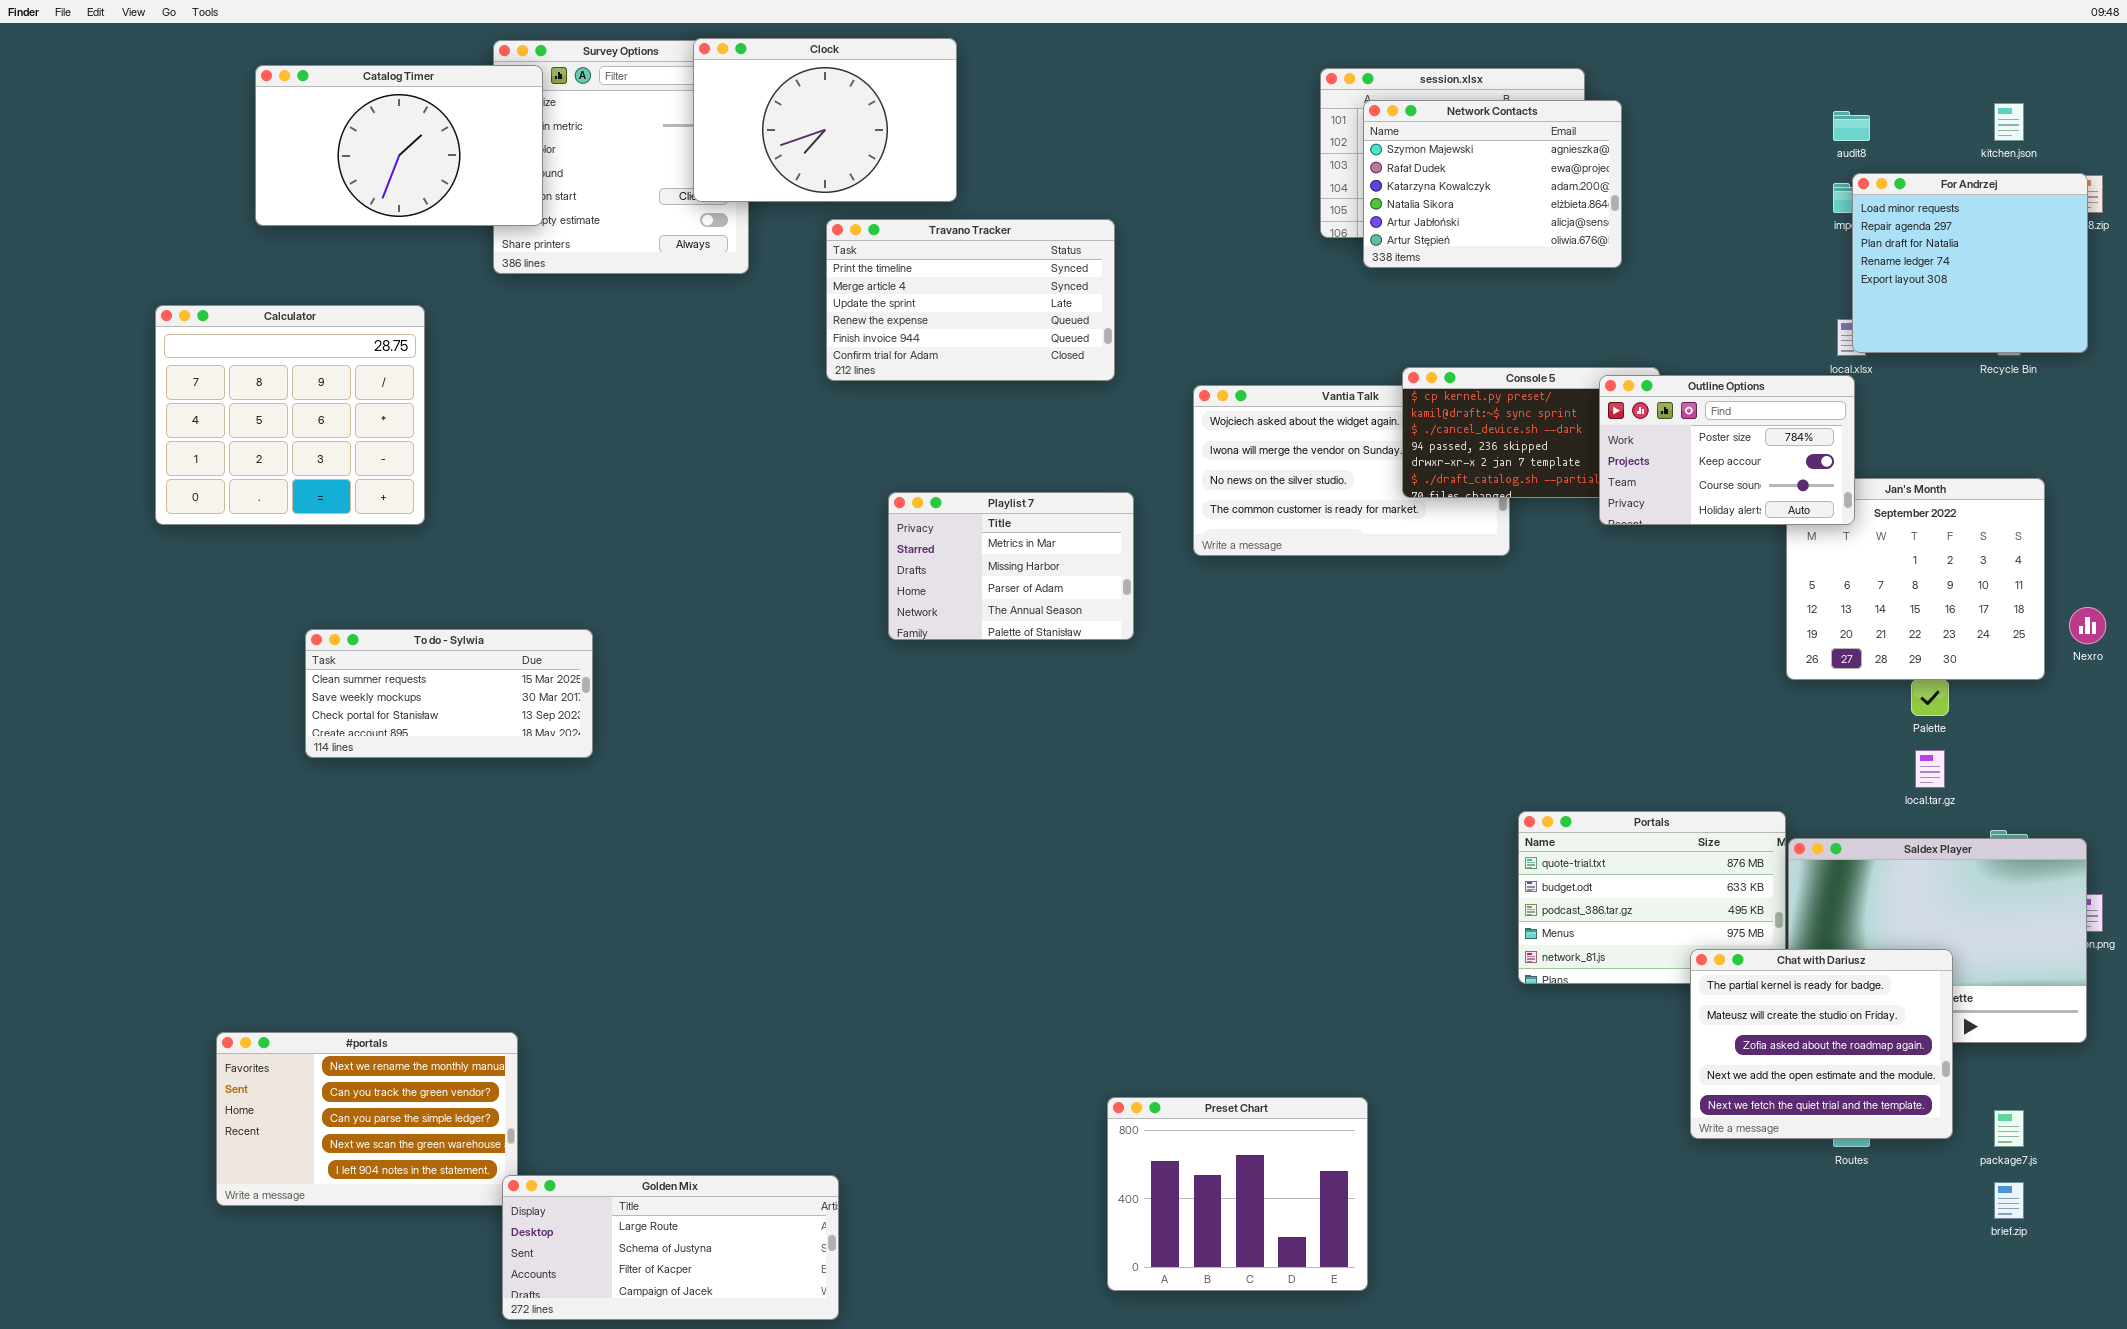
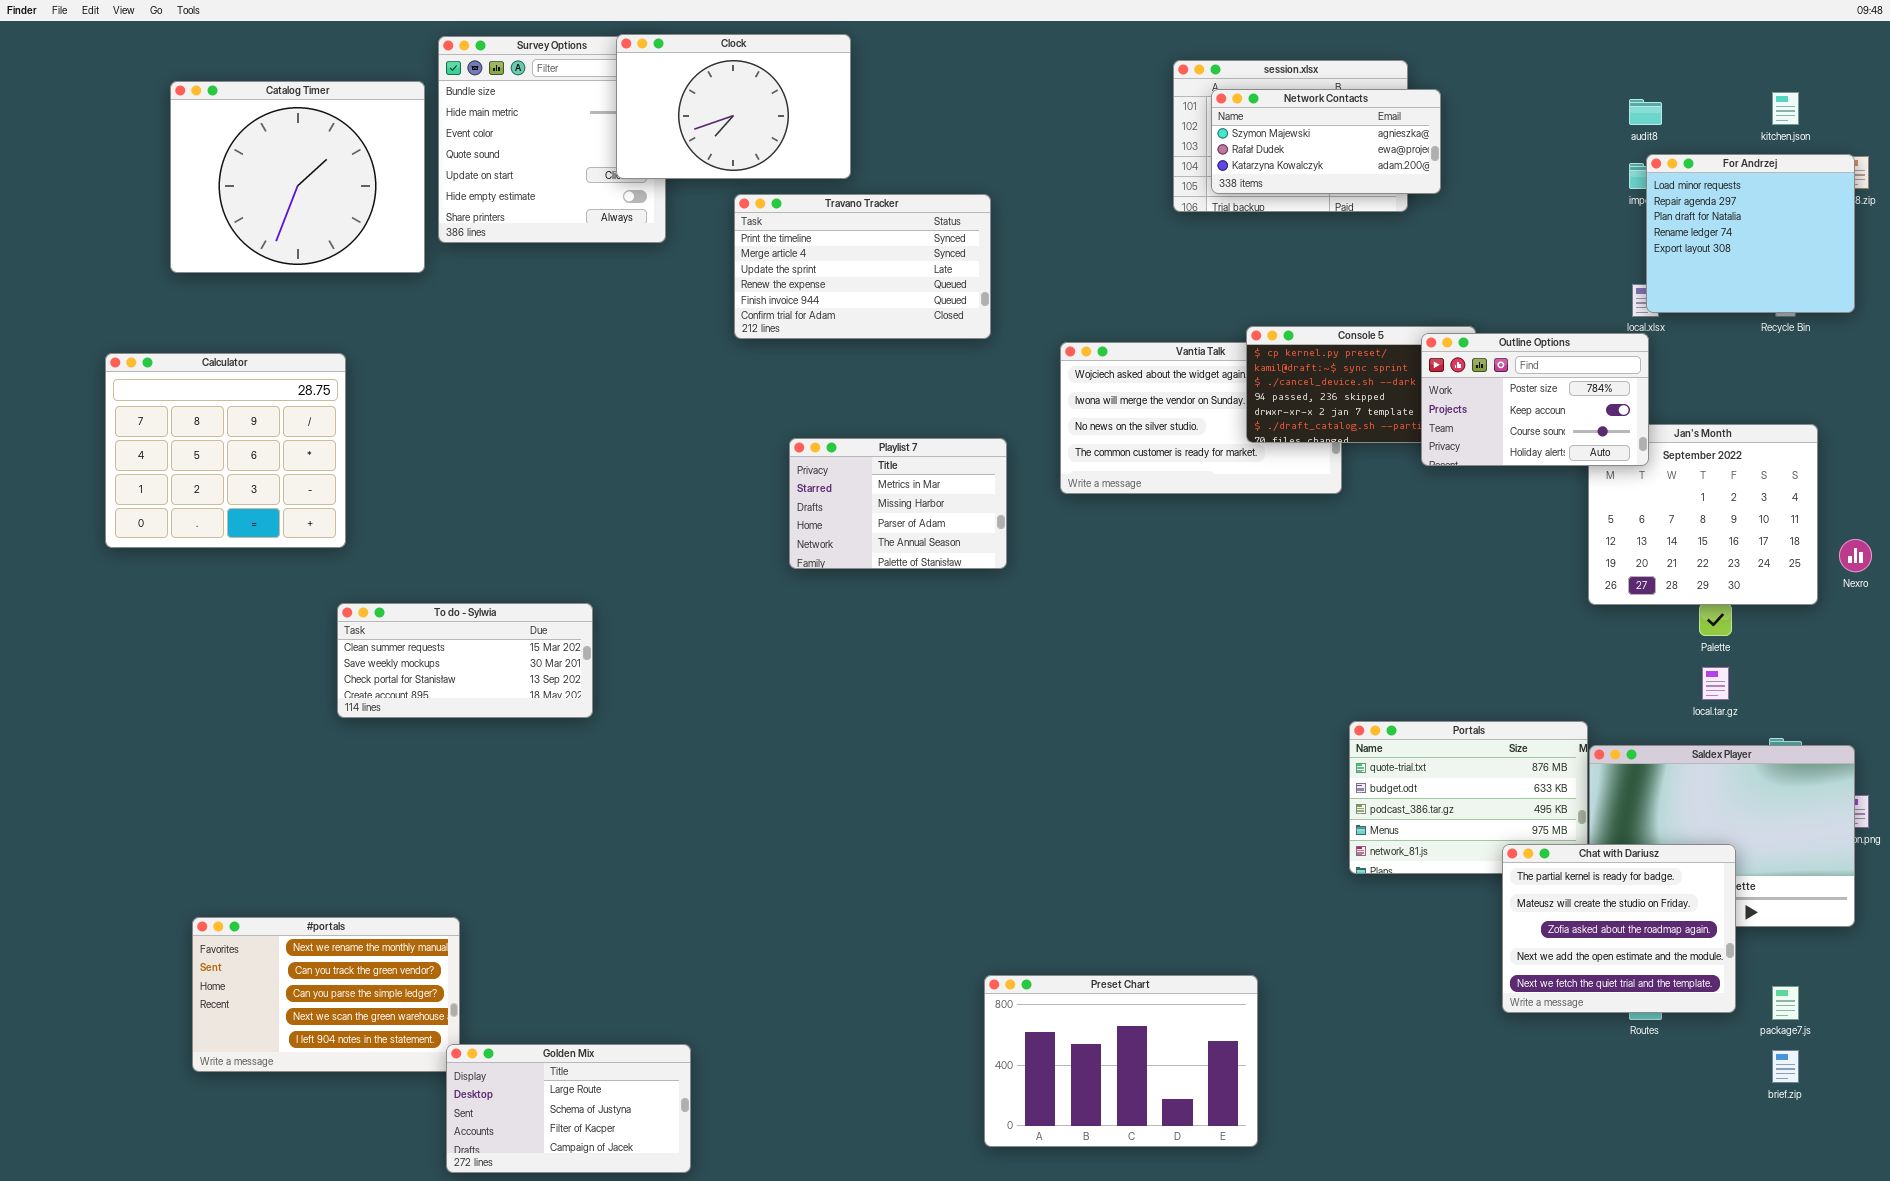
Catalog Timer: [255,65,543,226] -> [170,81,425,273], moved, resized
Network Contacts: [1363,100,1622,268] -> [1211,89,1441,194], resized
Calculator: [155,305,425,525] -> [105,353,346,548], moved
To do - Sylwia: [305,629,593,758] -> [337,603,593,718], moved
Preset Chart: [1107,1097,1368,1291] -> [984,975,1258,1147], resized
Golden Mix: [502,1175,839,1320] -> [446,1044,691,1173], resized

